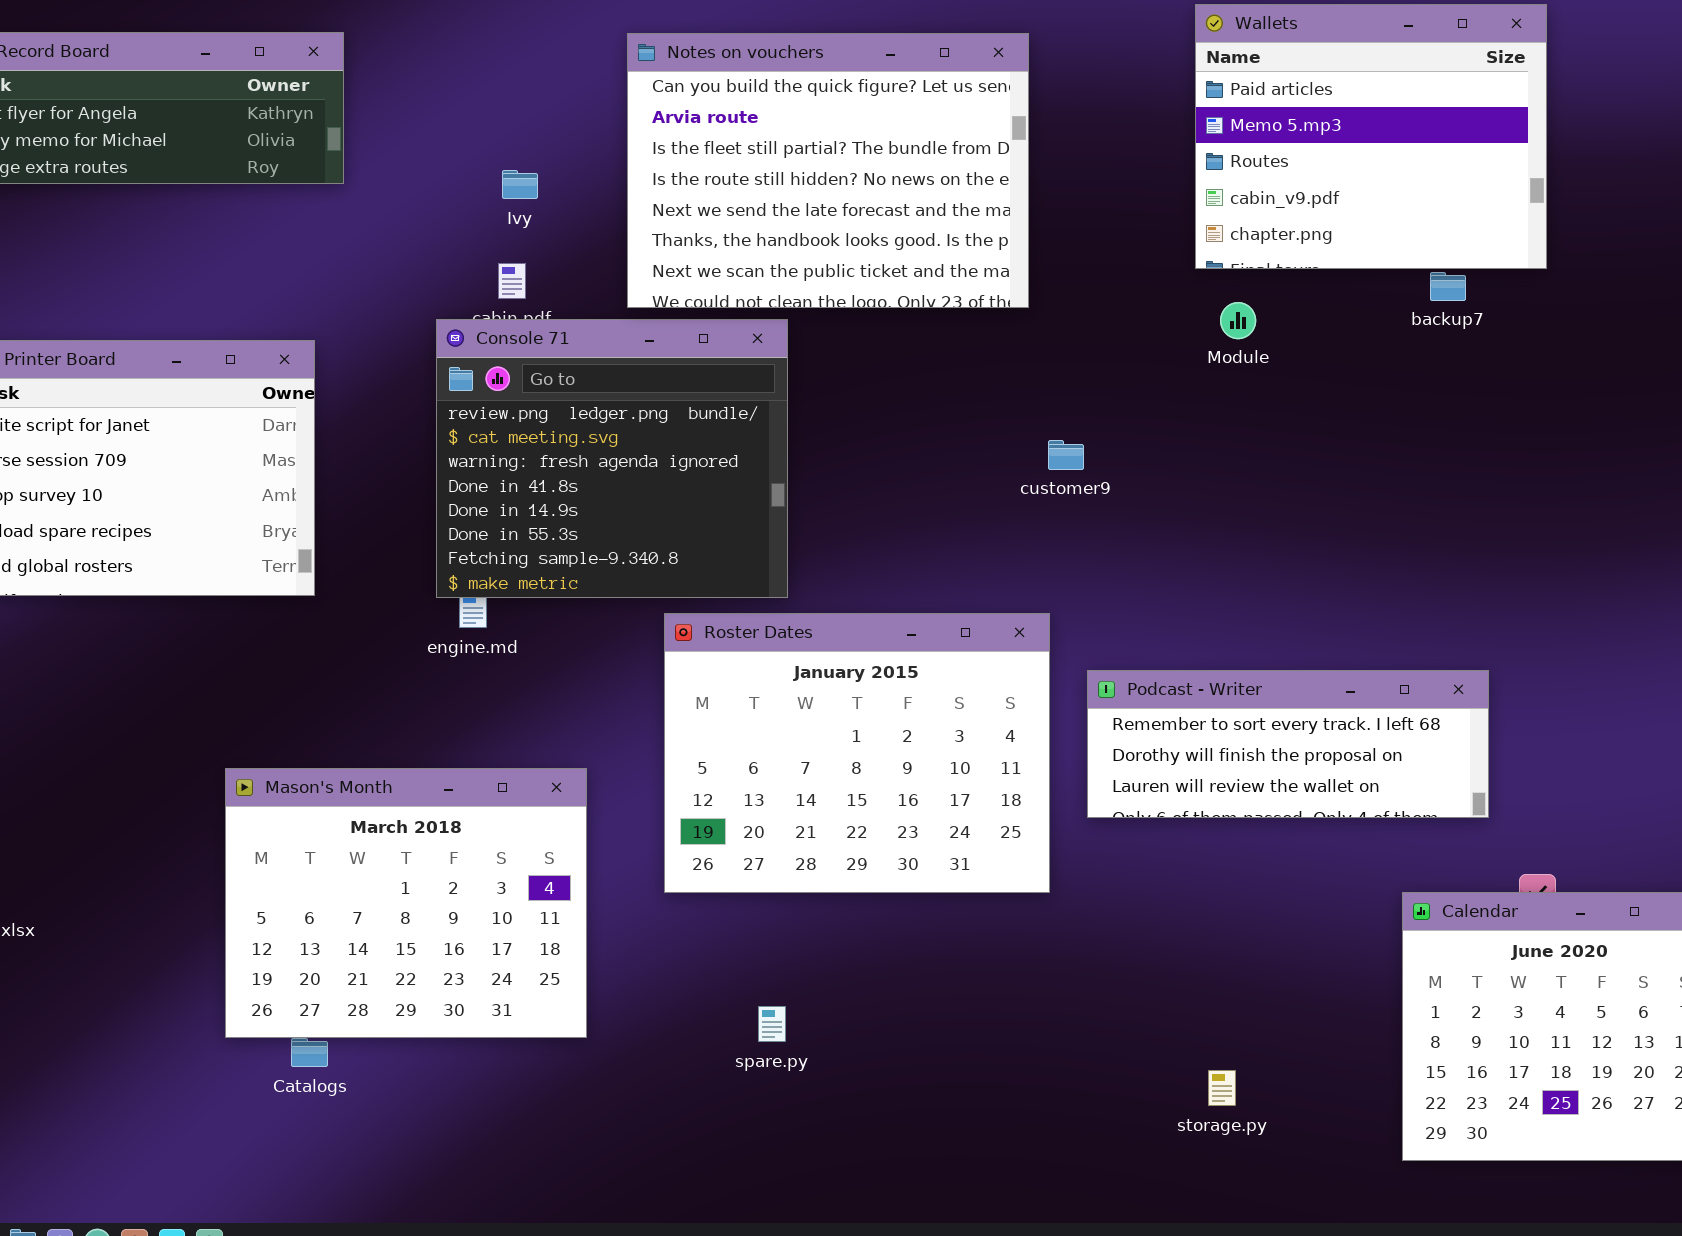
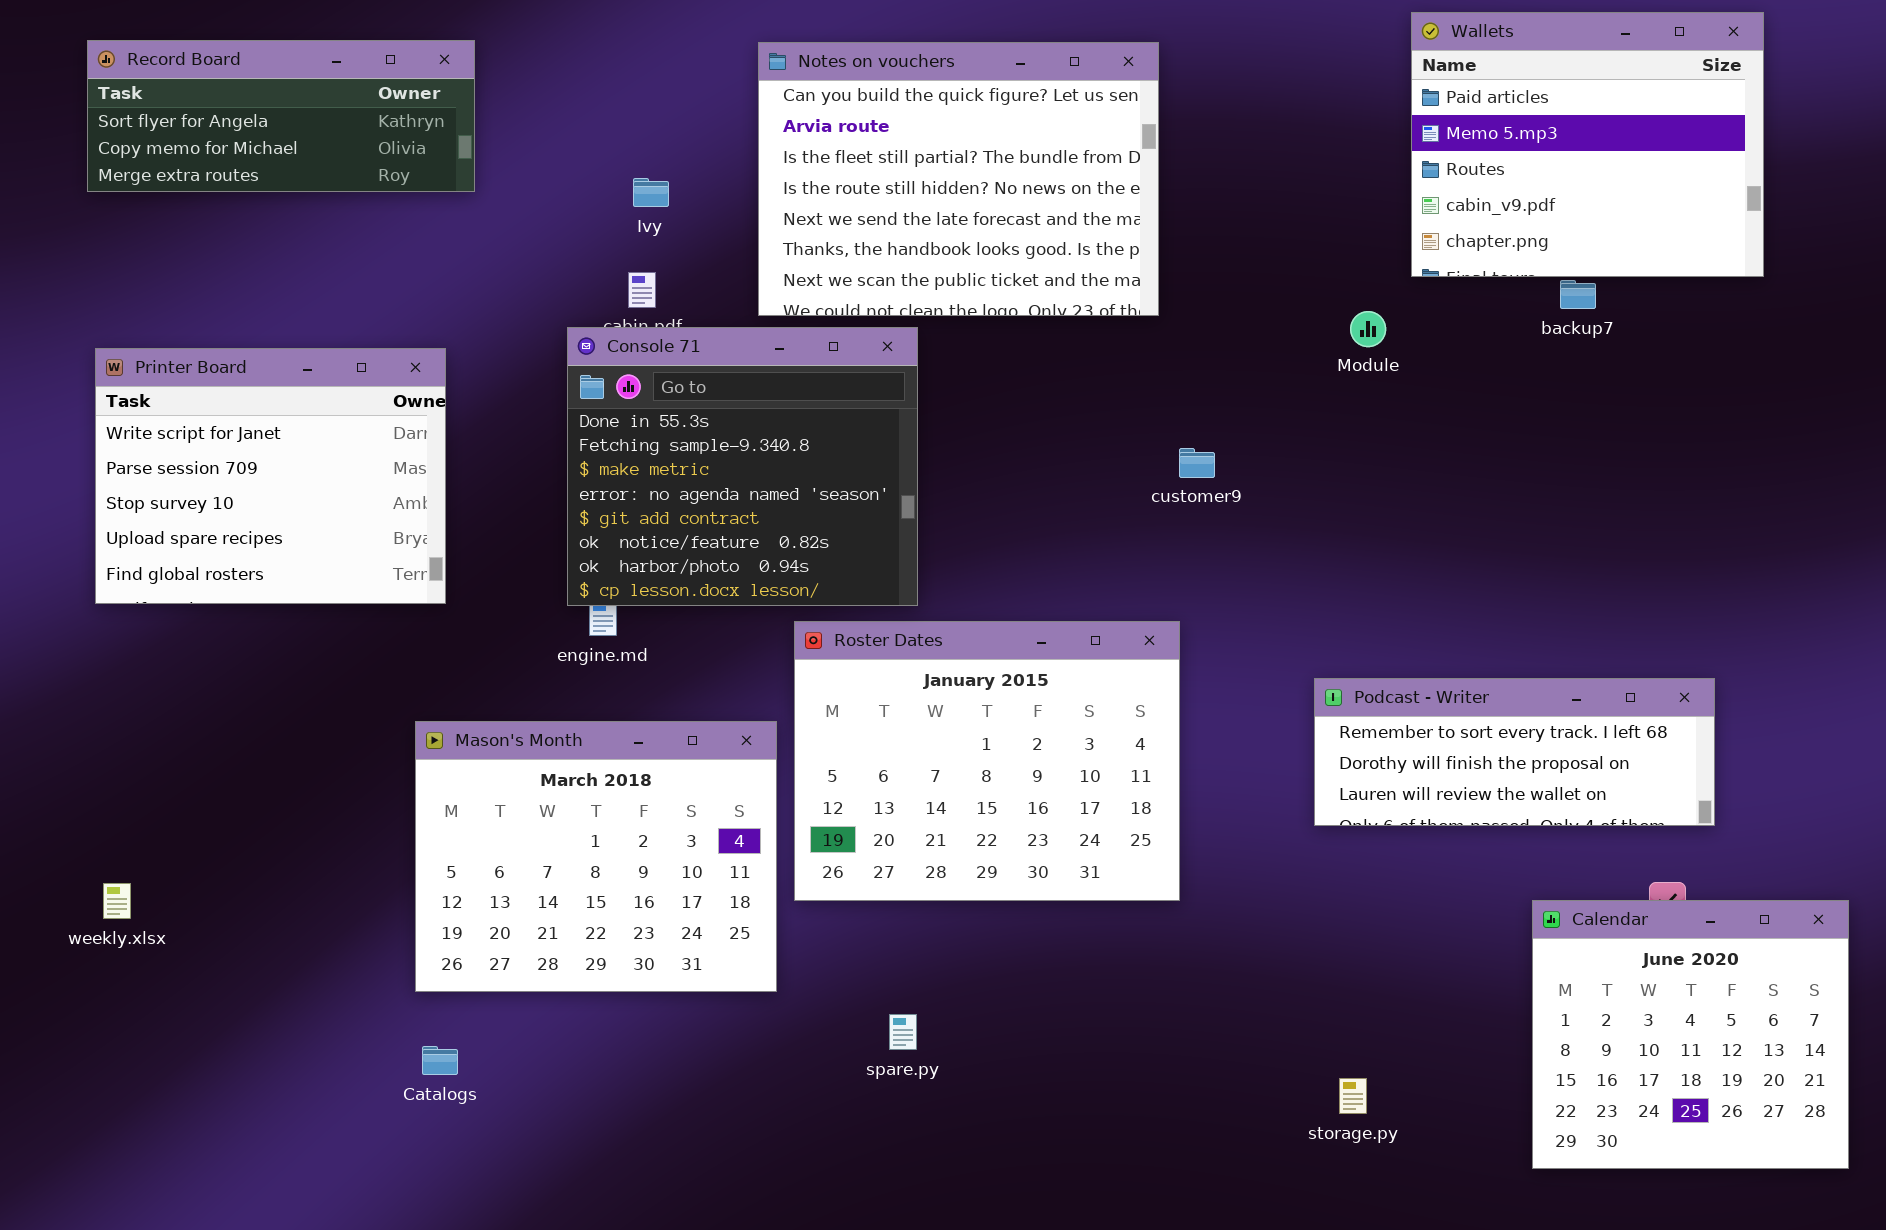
Wallets: [1195,4,1547,269] -> [1411,12,1764,277], moved
Console 71: [436,319,788,598] -> [567,327,918,606], scrolled down 5 rows
Podcast - Writer: [1087,670,1489,818] -> [1314,678,1715,826], moved
Mason's Month: [225,768,587,1038] -> [415,721,777,992], moved

